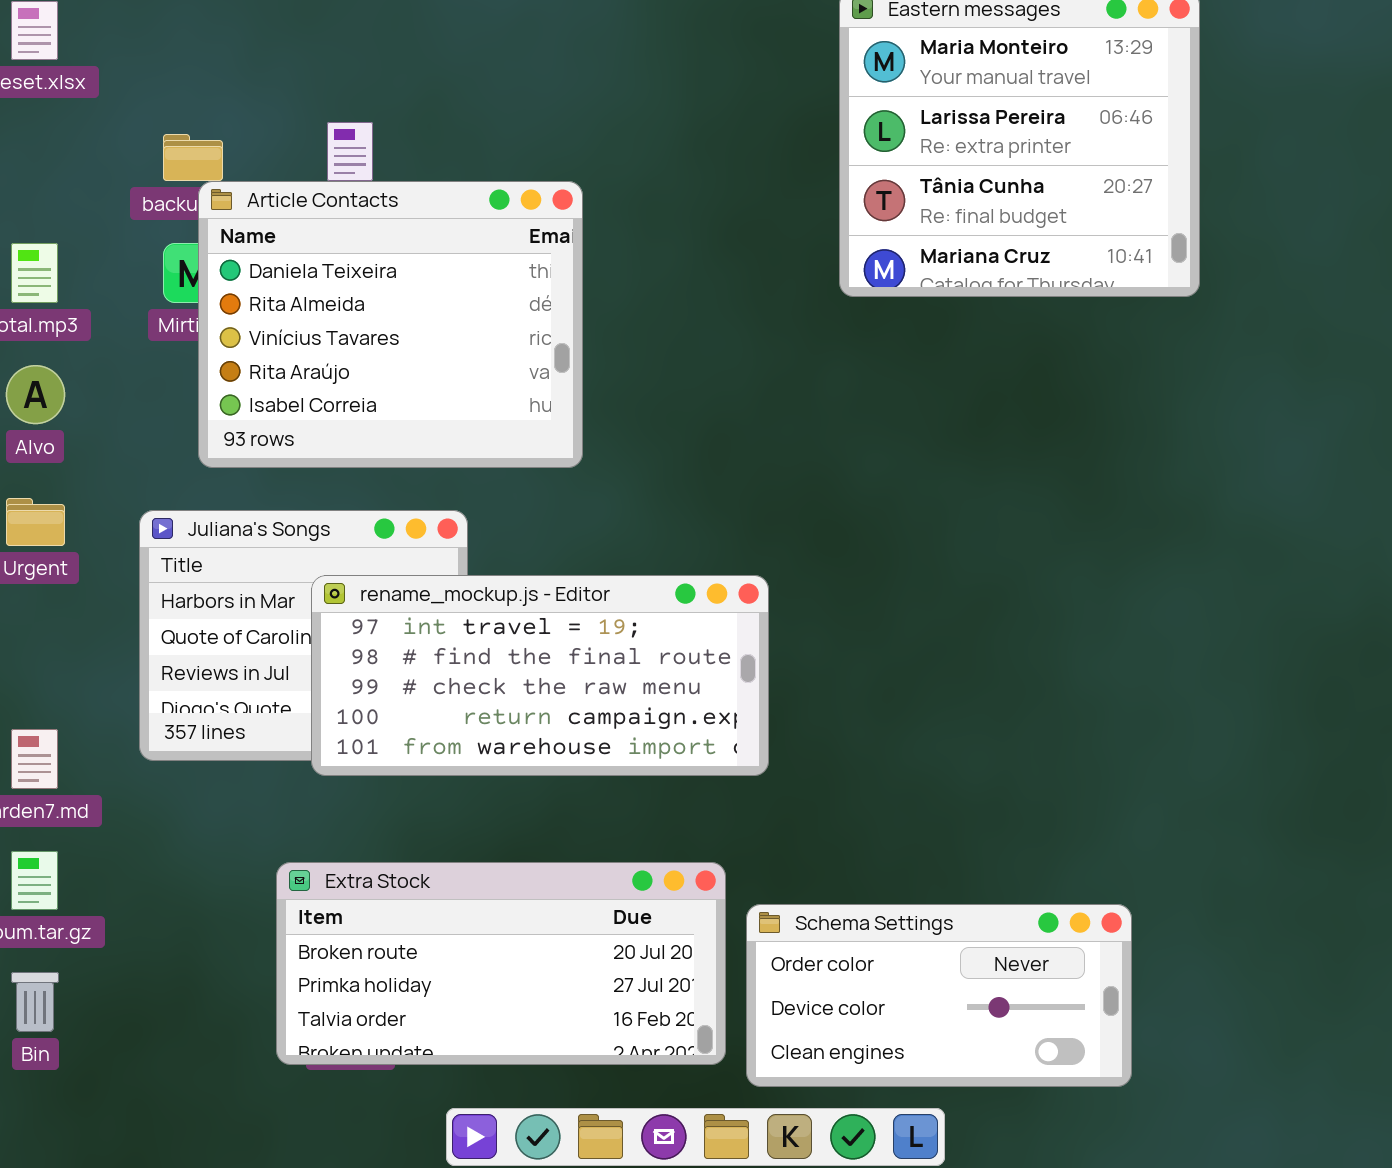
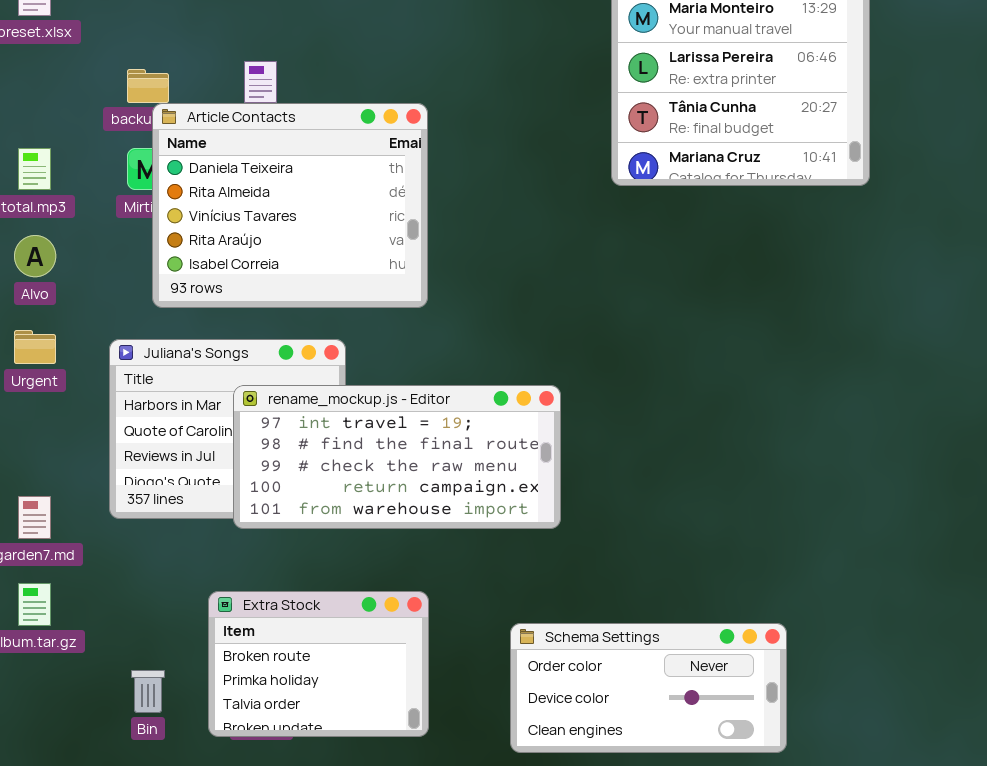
Extra Stock: [276,862,726,1065] -> [208,591,429,737], resized
Schema Settings: [746,904,1132,1087] -> [510,623,787,753], moved
Bin: [11,972,59,1032] -> [131,670,165,713], moved

